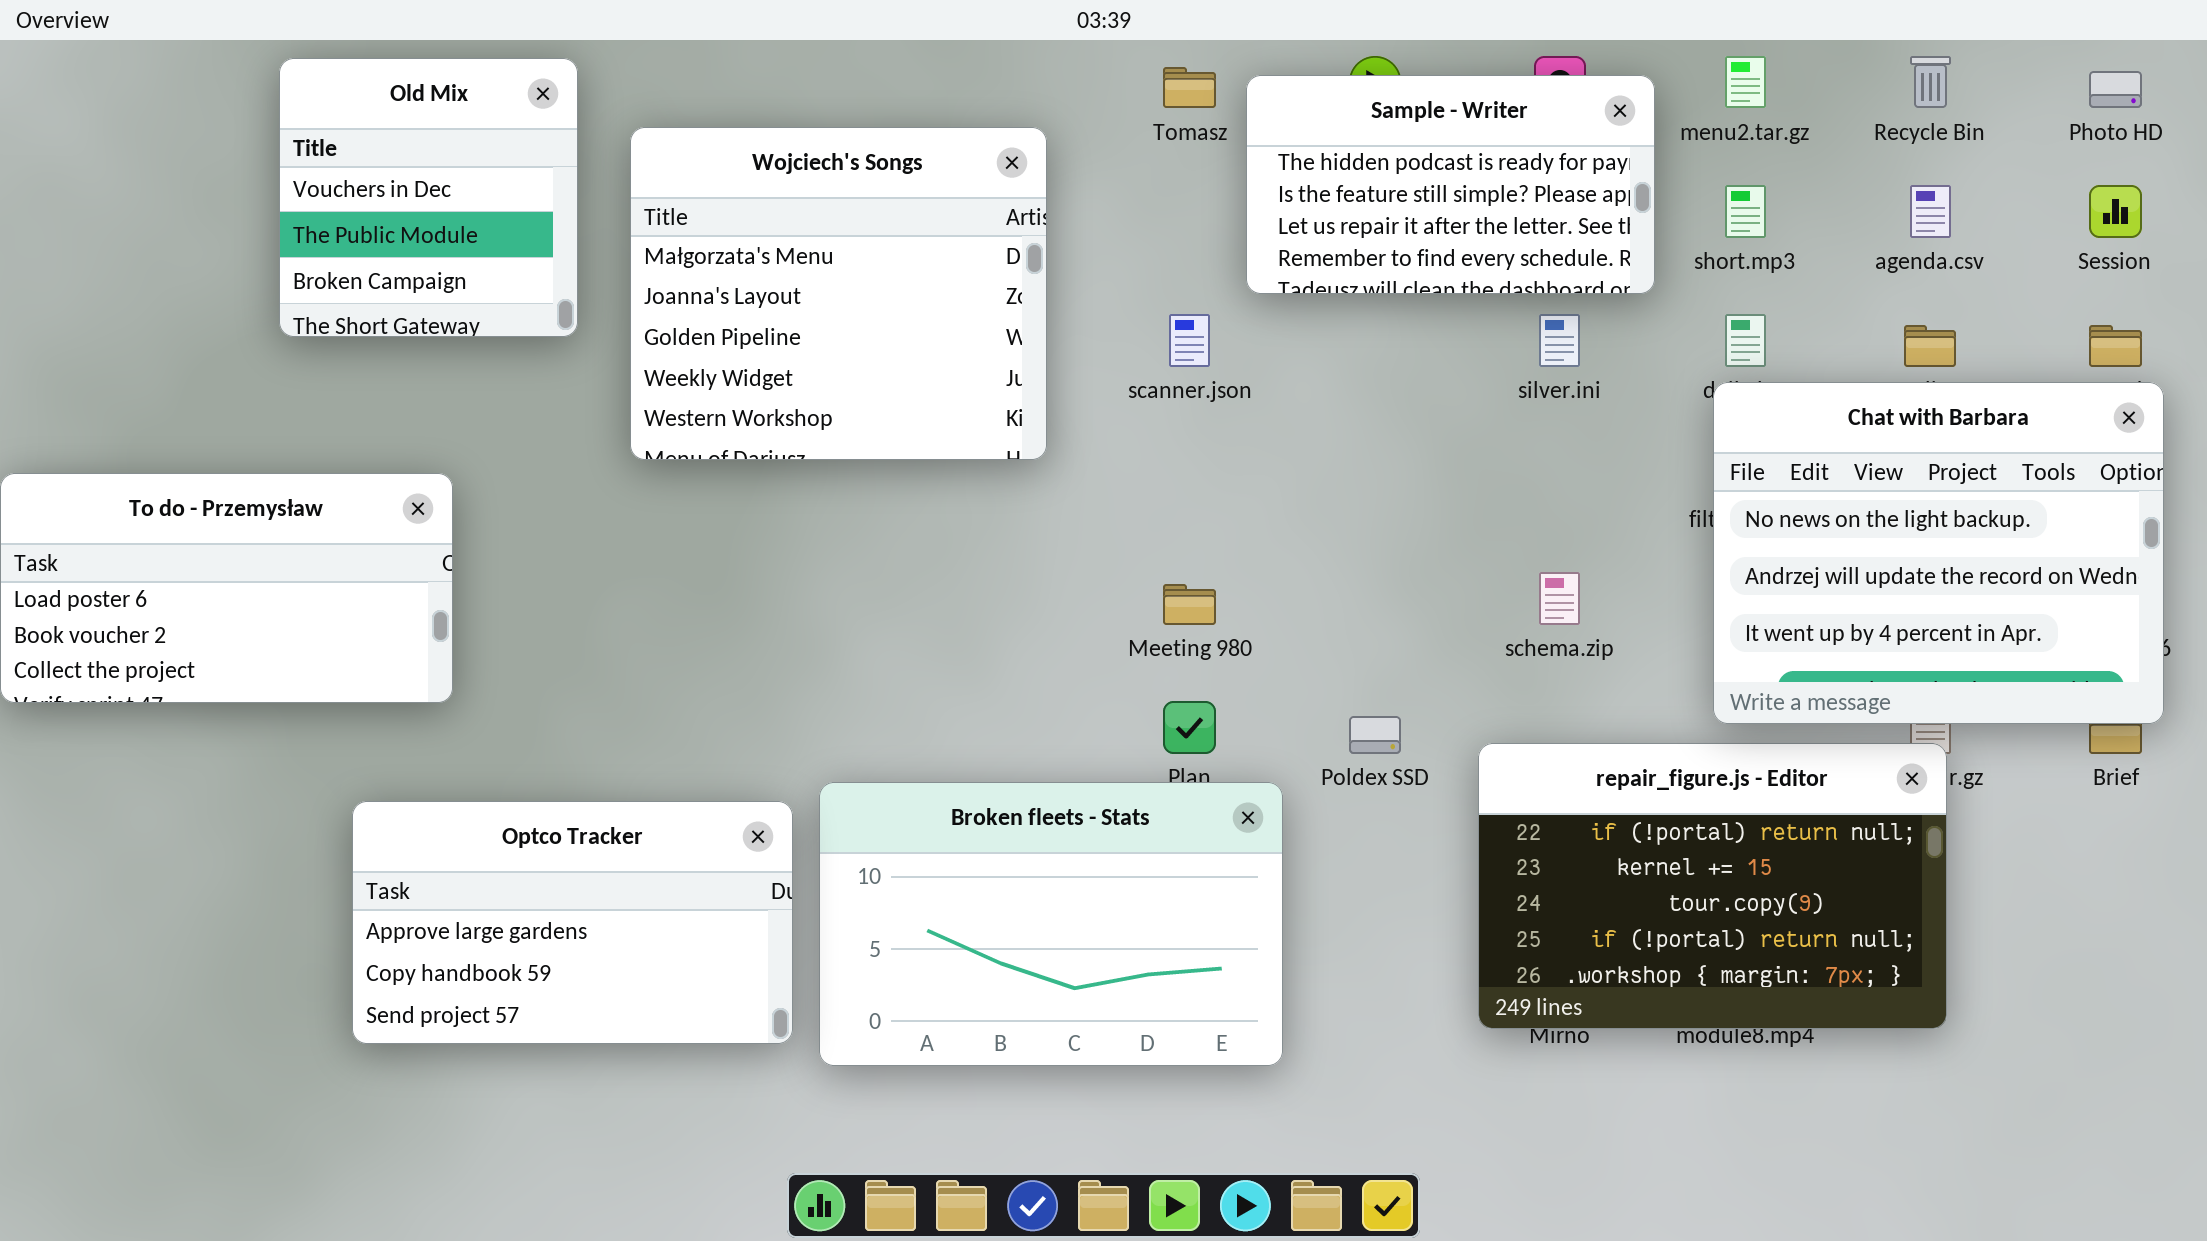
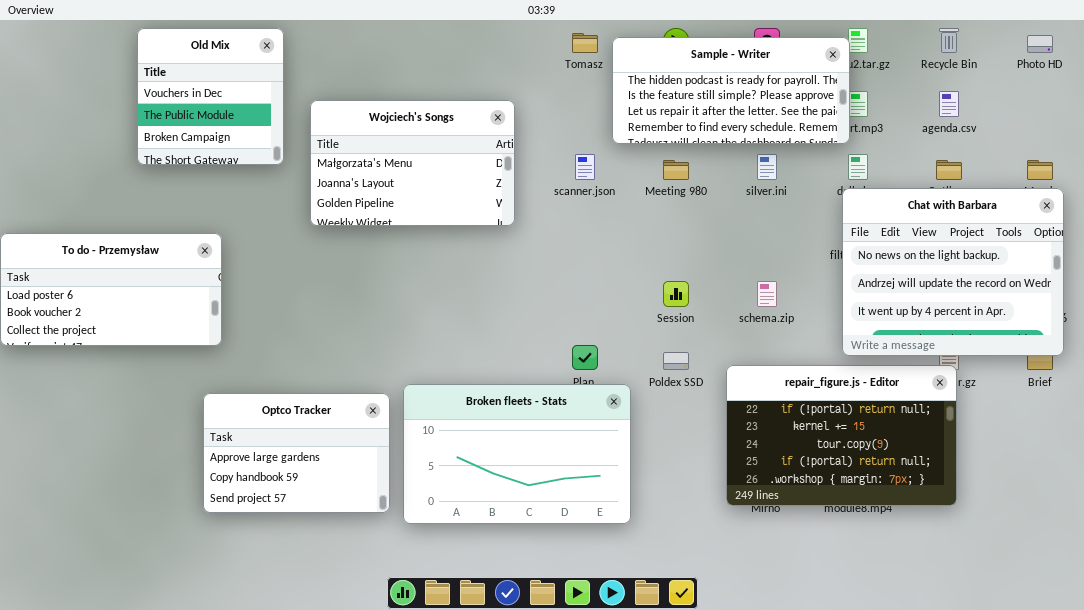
Sample - Writer: [1246,75,1655,294] -> [612,37,850,144], resized
Wojciech's Songs: [630,127,1047,460] -> [310,100,515,226], resized
Session: [2089,185,2142,238] -> [663,281,689,307], moved
Meeting 980: [1163,584,1216,625] -> [663,160,689,180], moved
Optco Tracker: [352,801,793,1044] -> [203,393,390,513], resized

